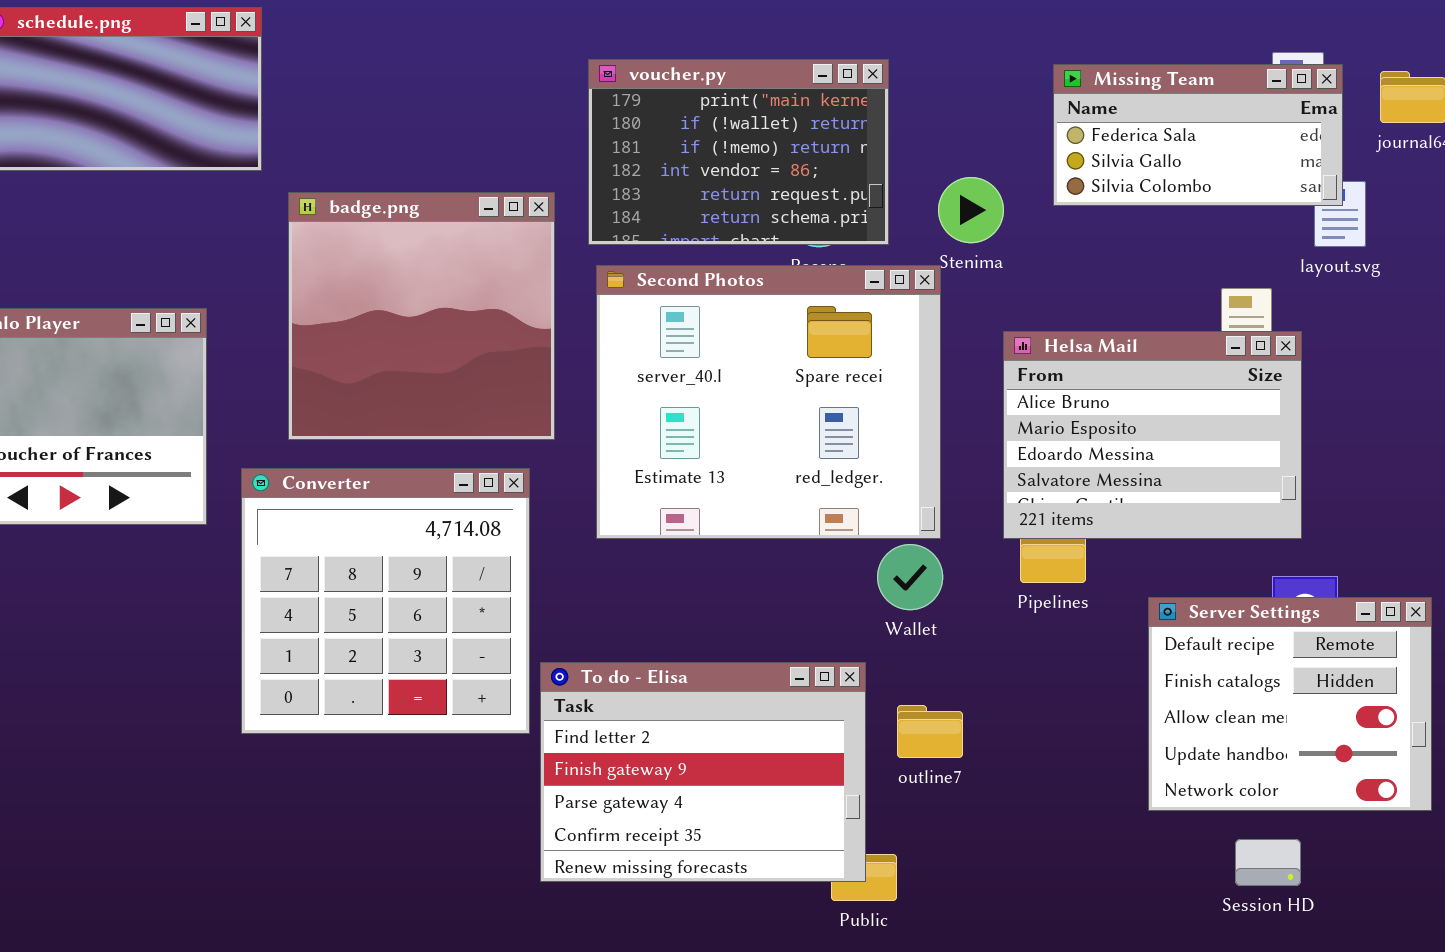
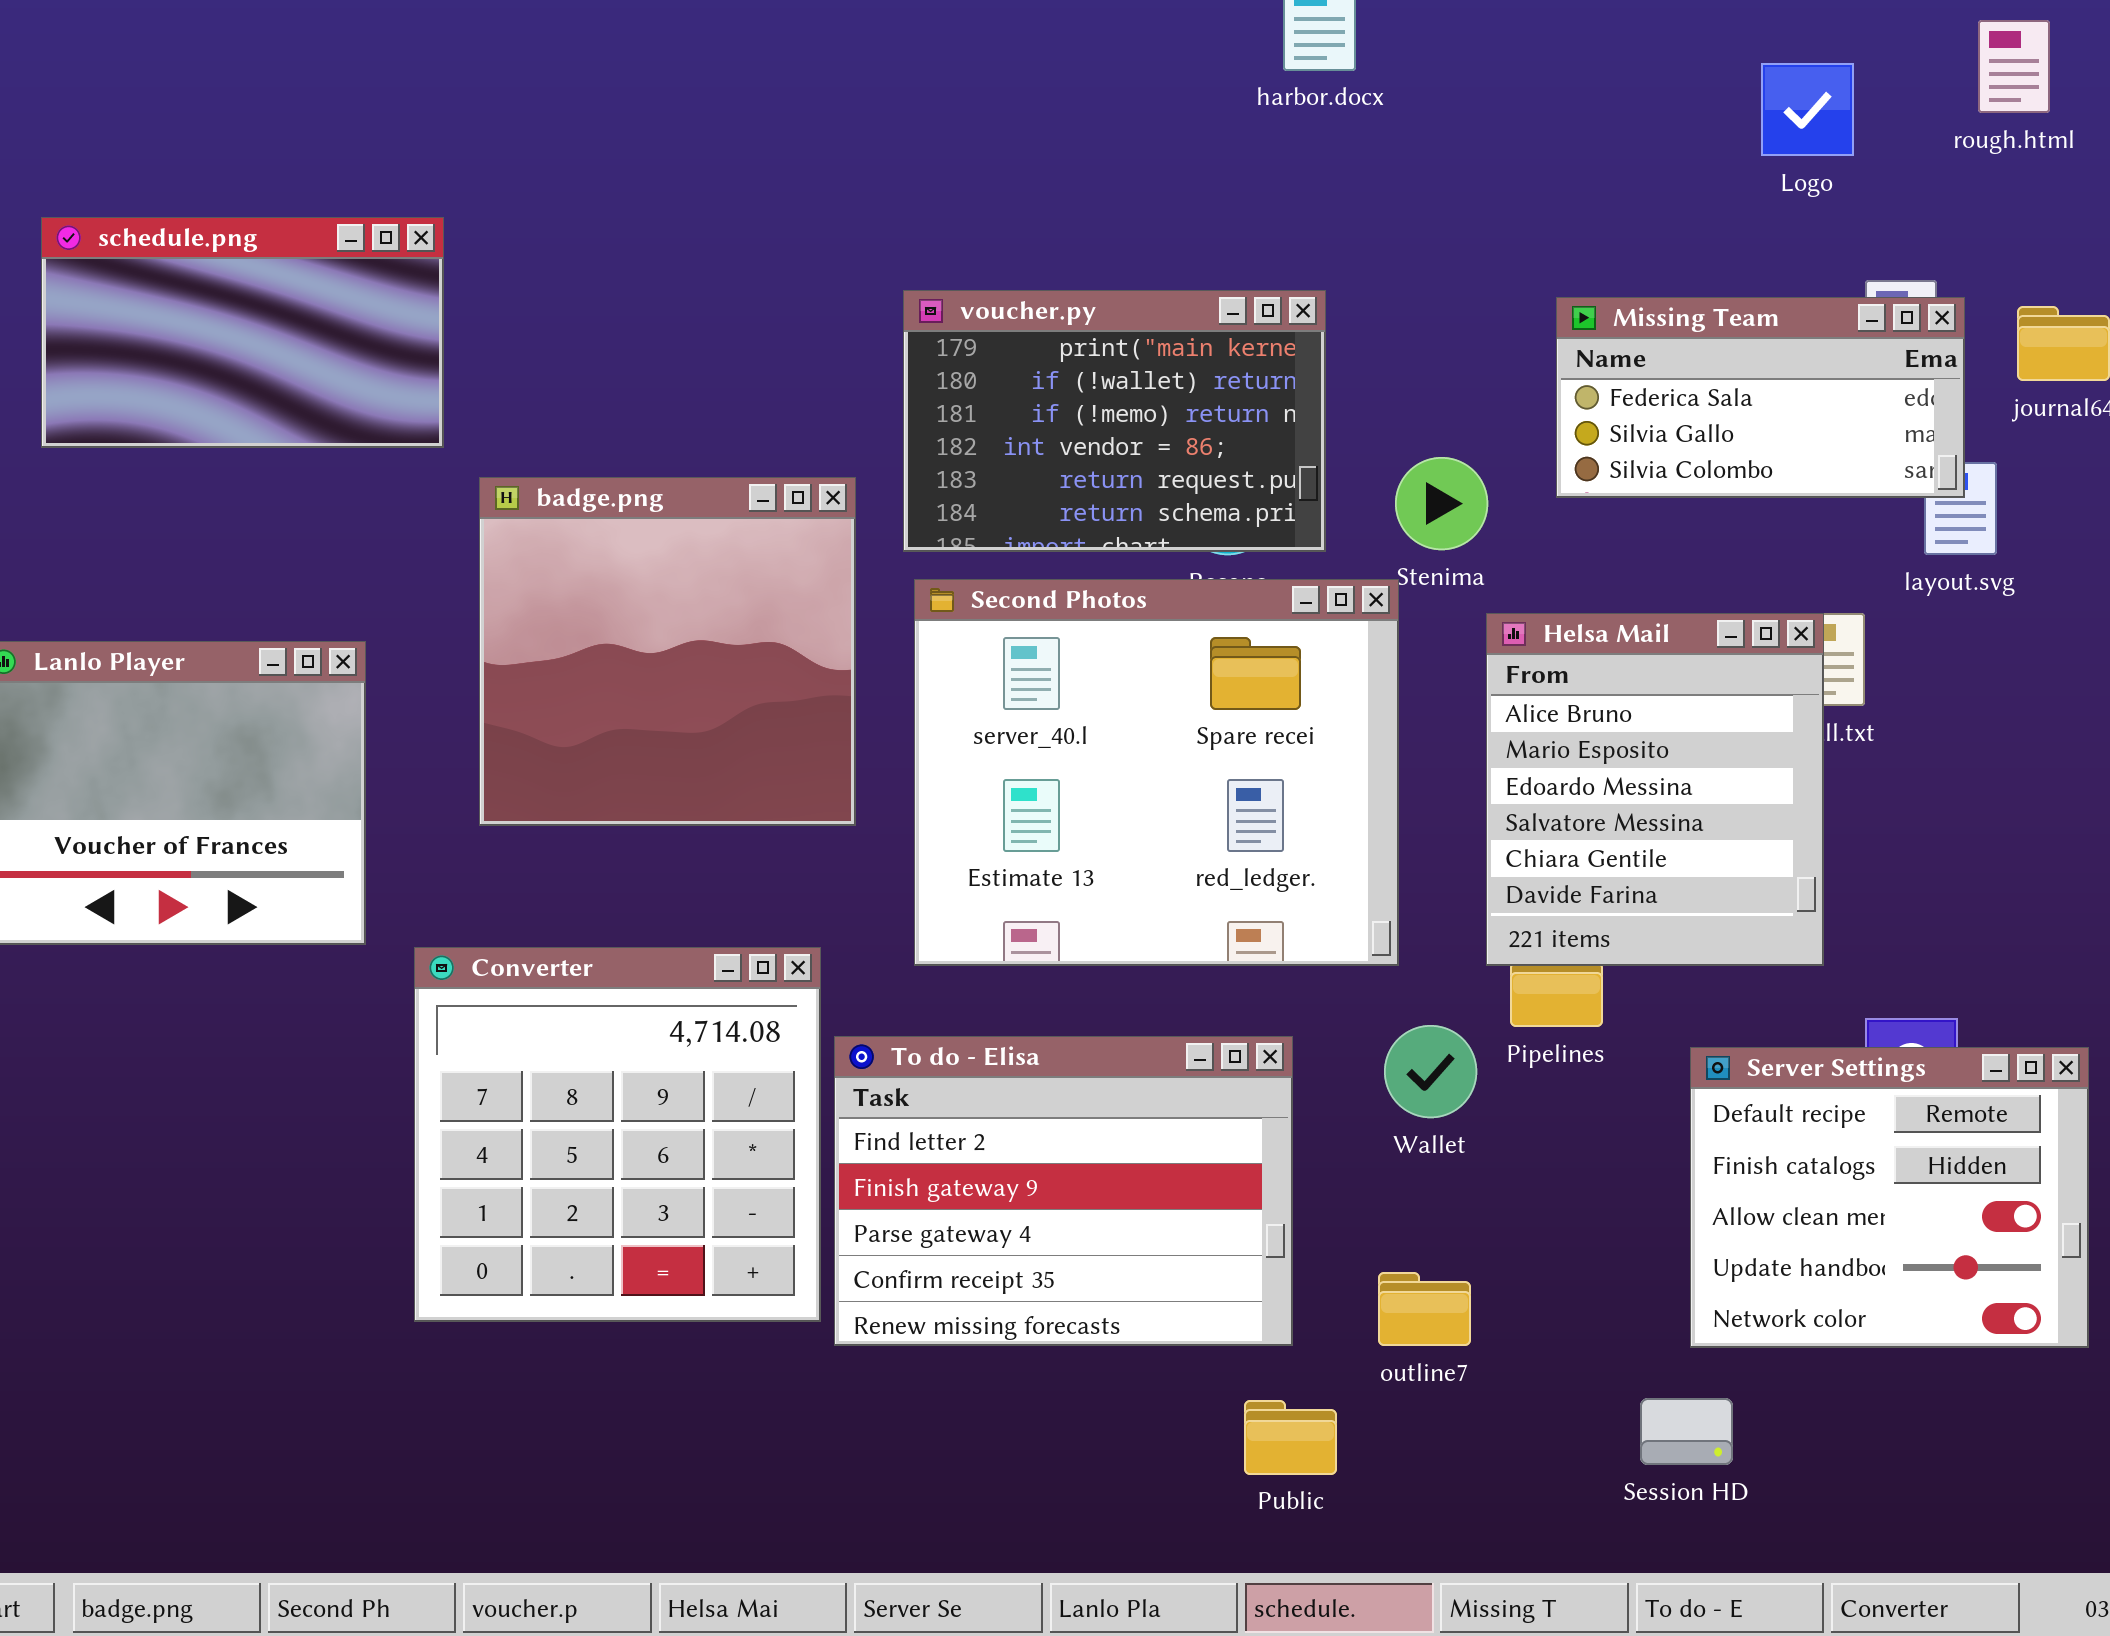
Helsa Mail: [1003,331,1302,539] -> [1486,613,1824,966], resized
Converter: [241,468,530,734] -> [414,947,821,1322], moved
Wallet: [877,544,943,610] -> [1384,1025,1477,1118], moved
To do - Elisa: [540,662,866,882] -> [834,1036,1293,1346], moved
outline7: [897,705,963,758] -> [1378,1272,1471,1346], moved
Session HD: [1235,839,1301,886] -> [1640,1398,1733,1465], moved

